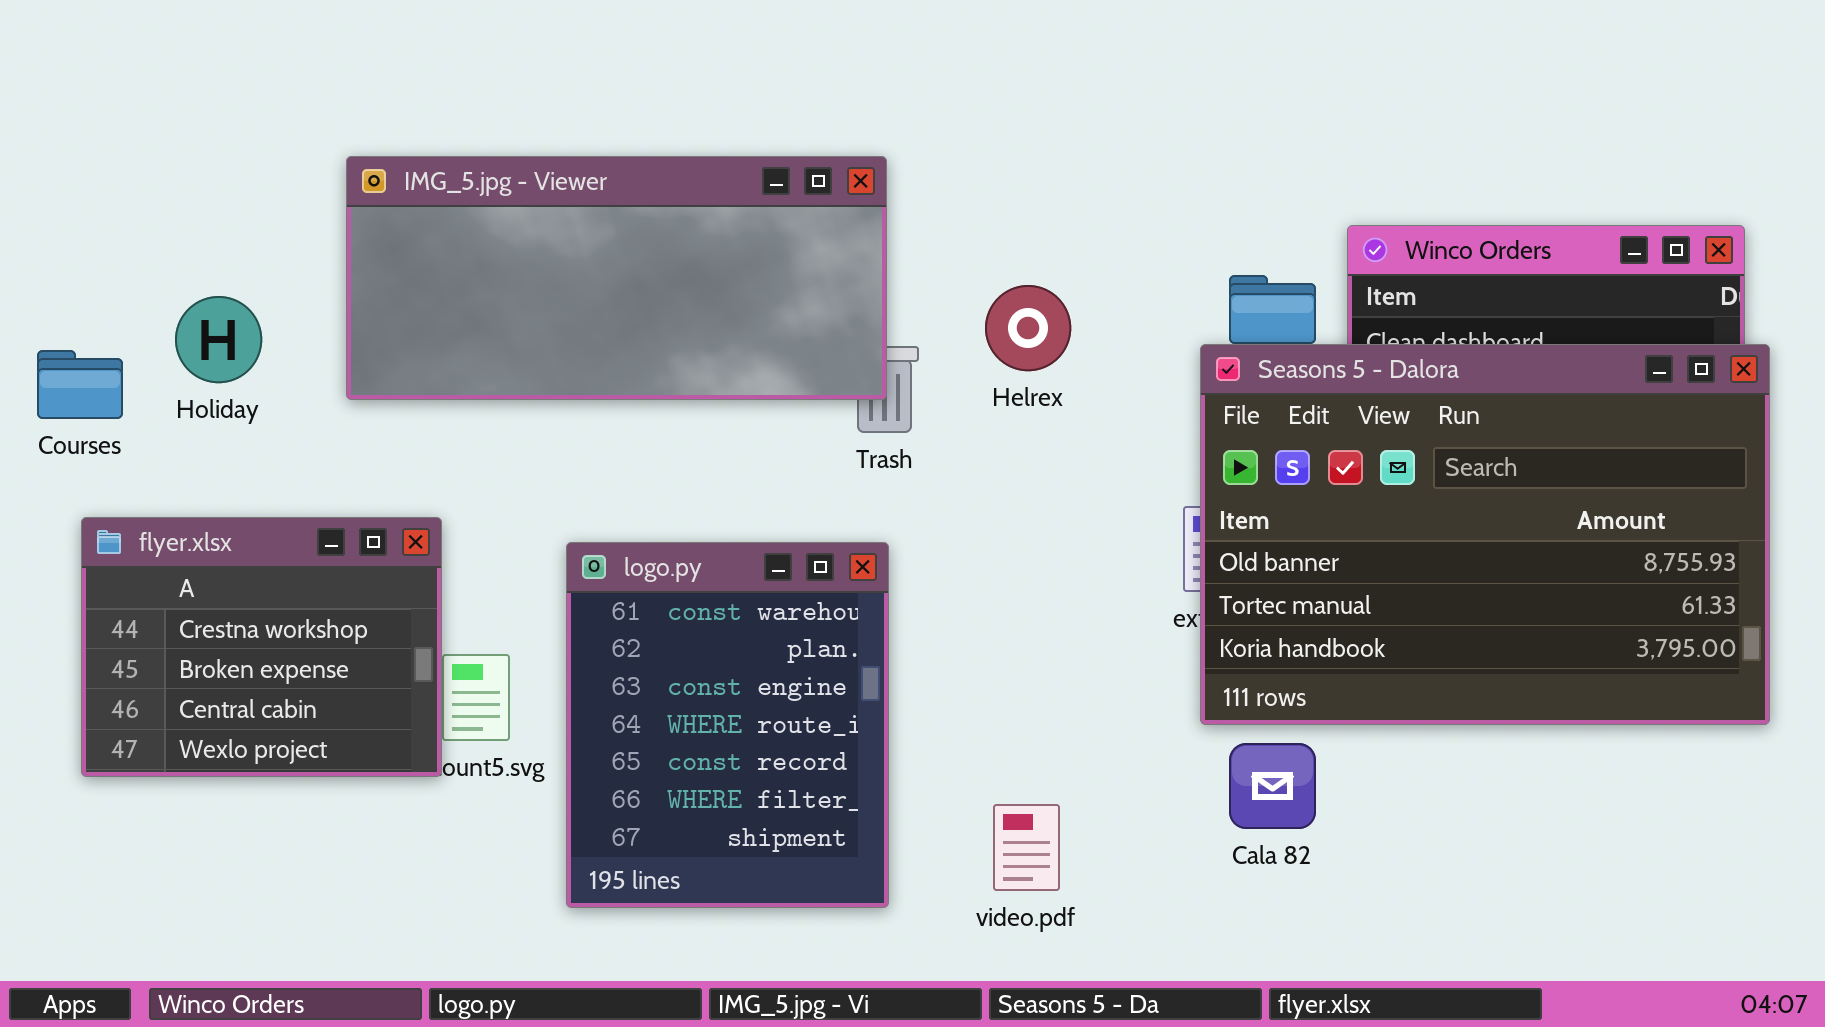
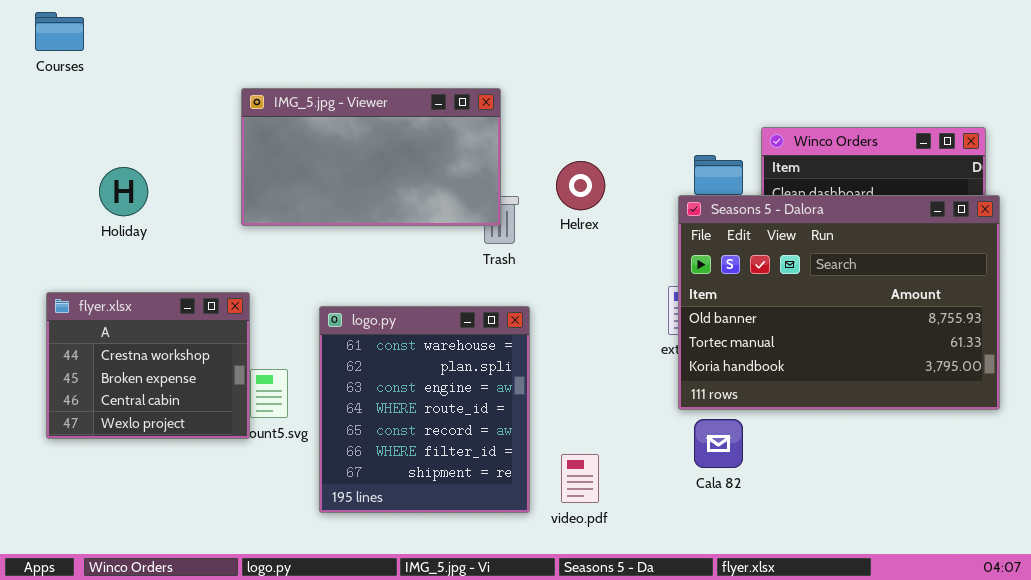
IMG_5.jpg - Viewer: [346,156,887,400] -> [241,88,501,226], resized
Courses: [37,350,123,419] -> [35,12,84,51], moved
logo.py: [566,542,889,908] -> [319,306,530,513], resized

